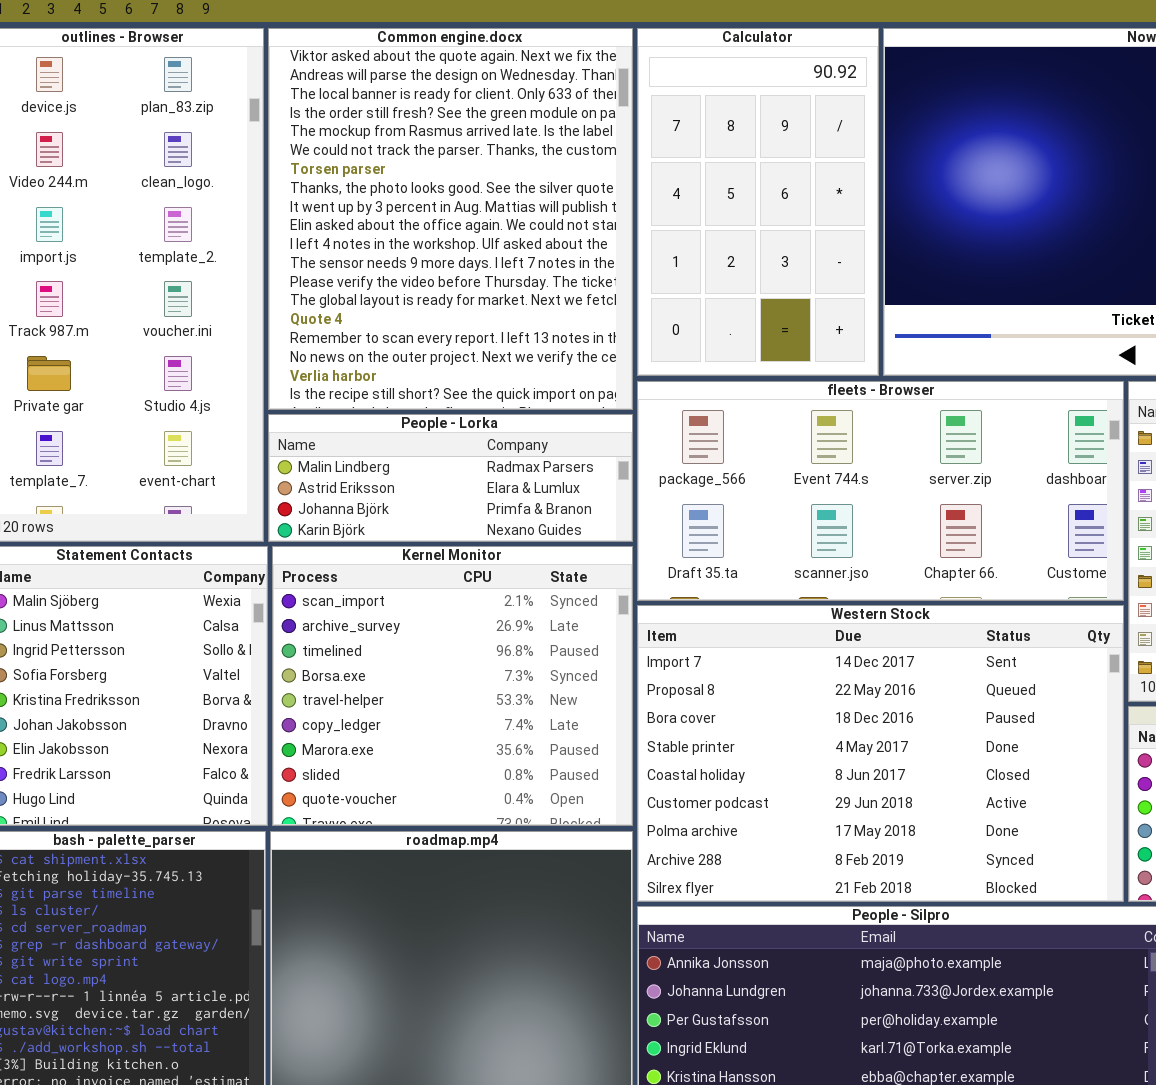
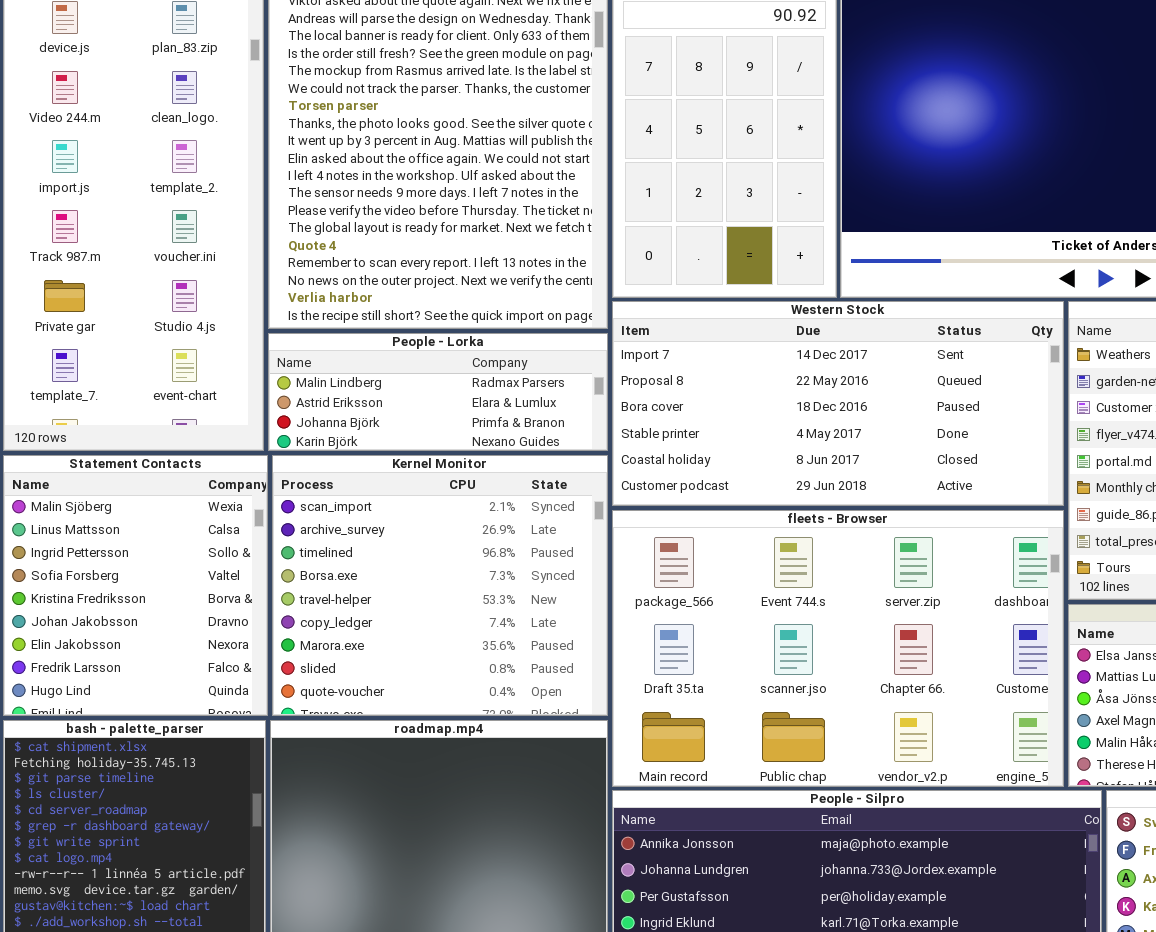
fleets - Browser: [637,381,1124,601] -> [612,510,1064,787], moved, resized
Western Stock: [637,605,1124,902] -> [612,301,1064,506], moved, resized

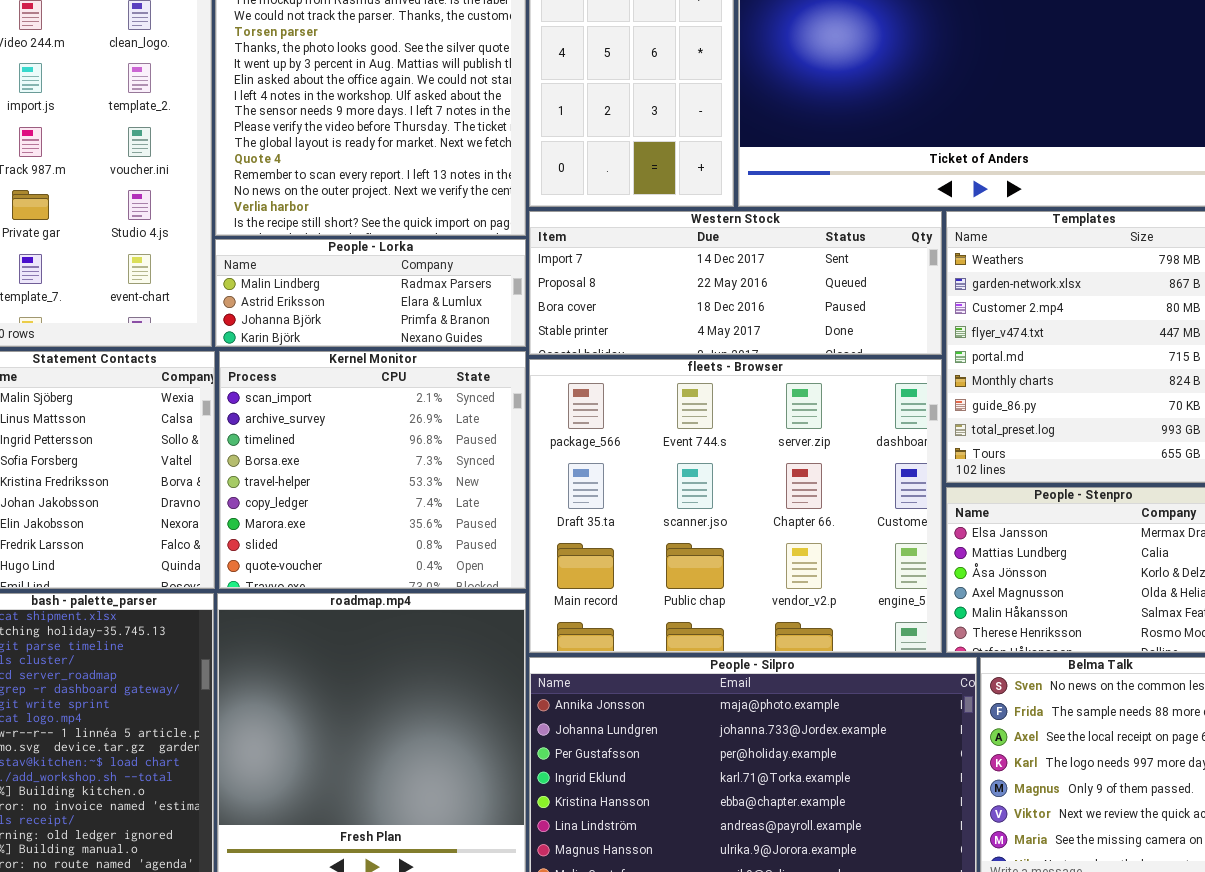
Western Stock: [612,301,1064,506] -> [529,211,942,355], resized
fleets - Browser: [612,510,1064,787] -> [529,359,942,653], resized

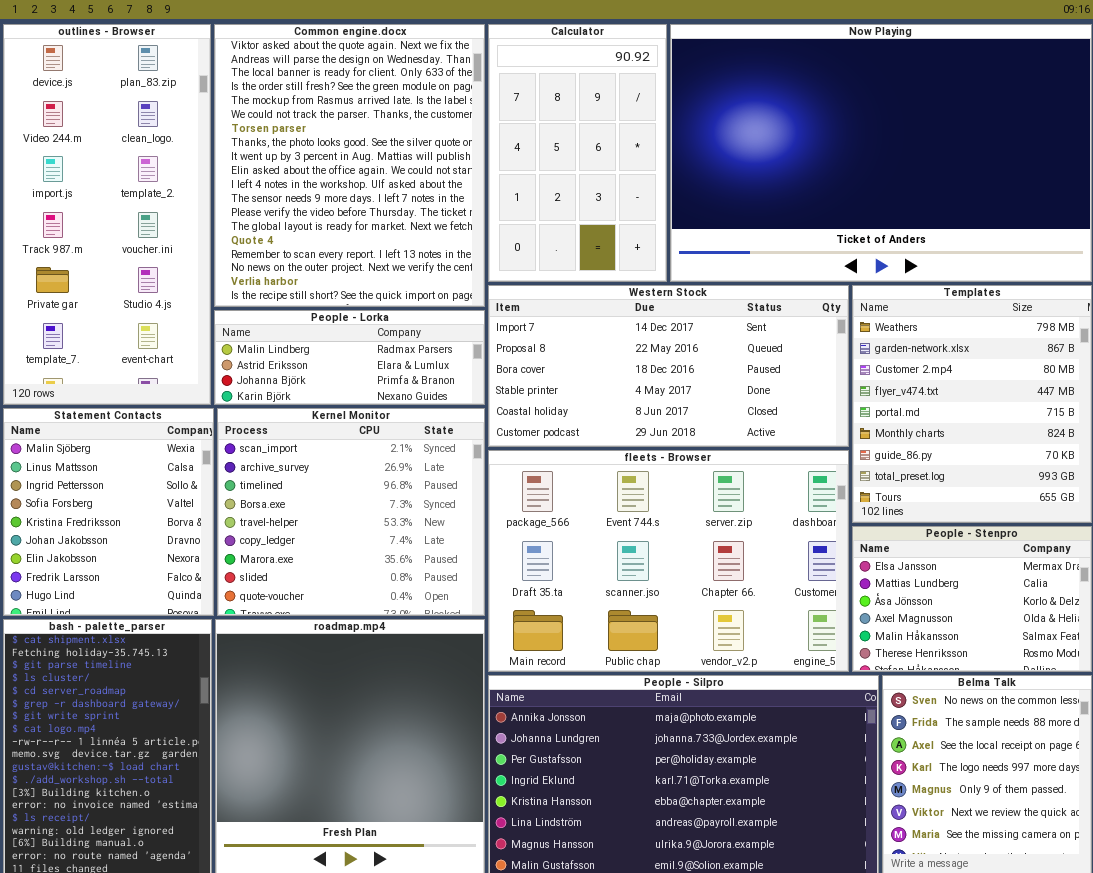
Western Stock: [529,211,942,355] -> [488,285,849,447], resized
fleets - Browser: [529,359,942,653] -> [488,450,849,672], resized

